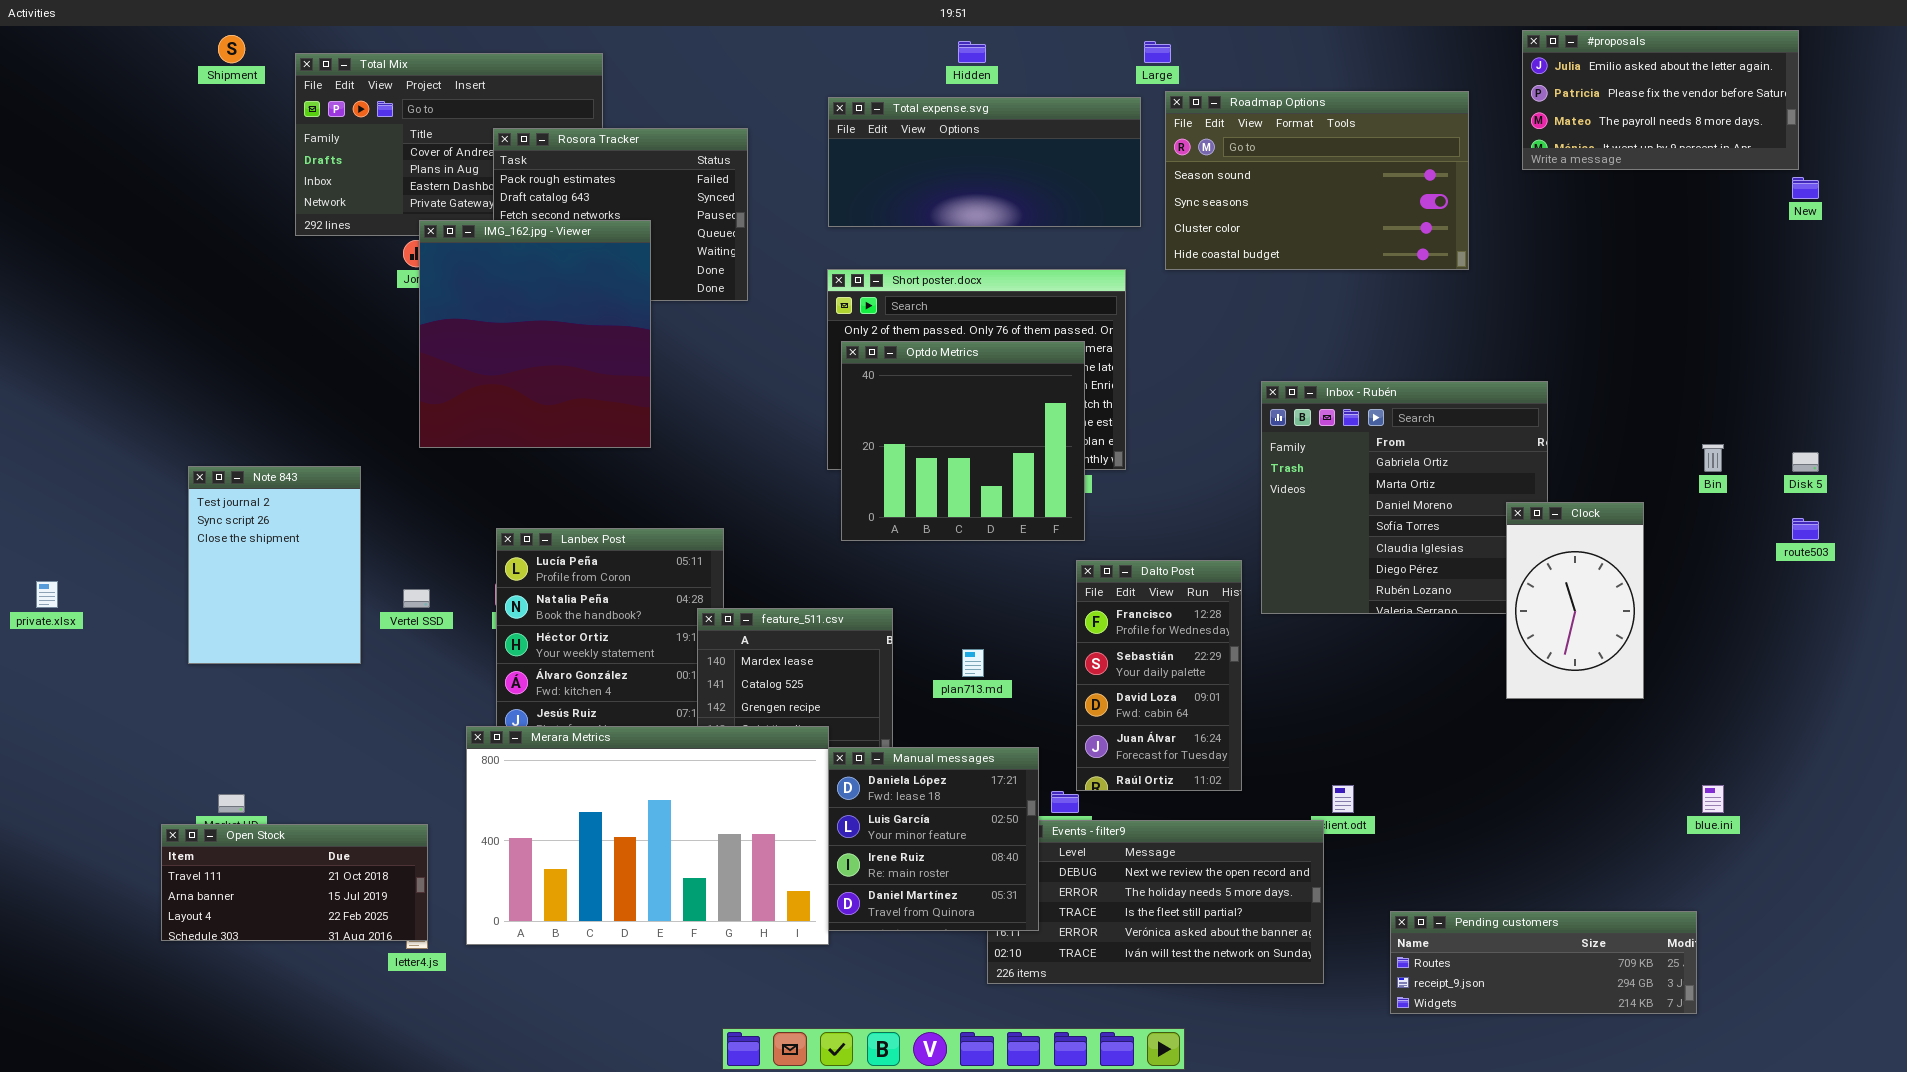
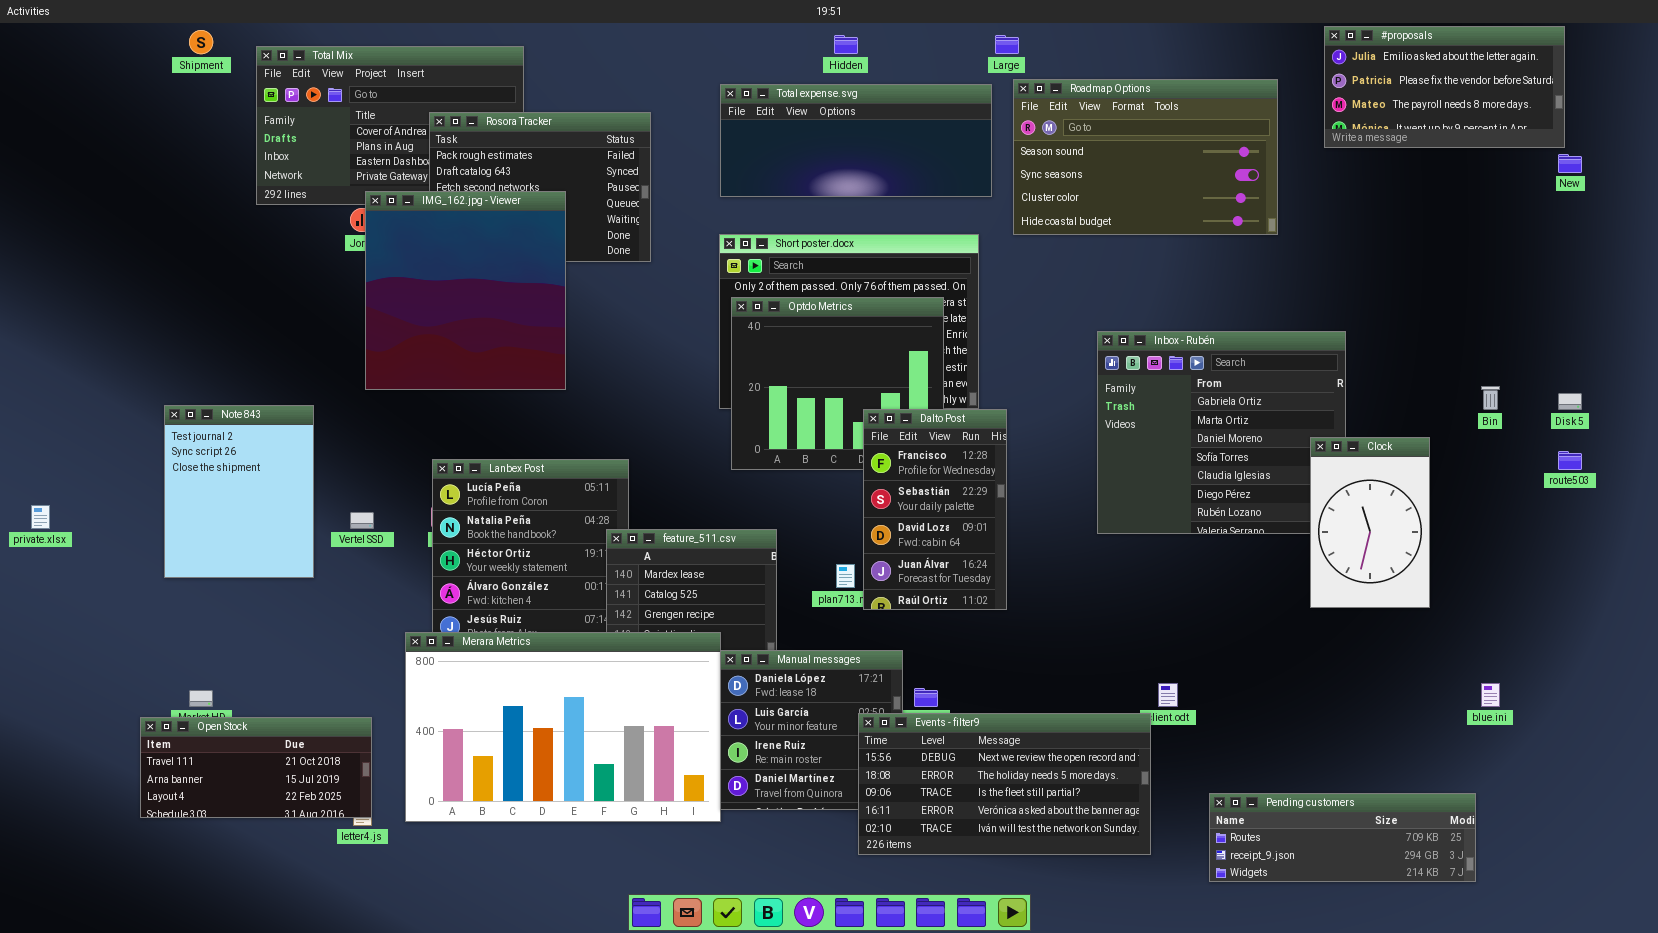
Dalto Post: [1076,560,1242,791] -> [863,409,1007,610], moved
Events - filter9: [987,820,1324,984] -> [858,713,1151,855], raised

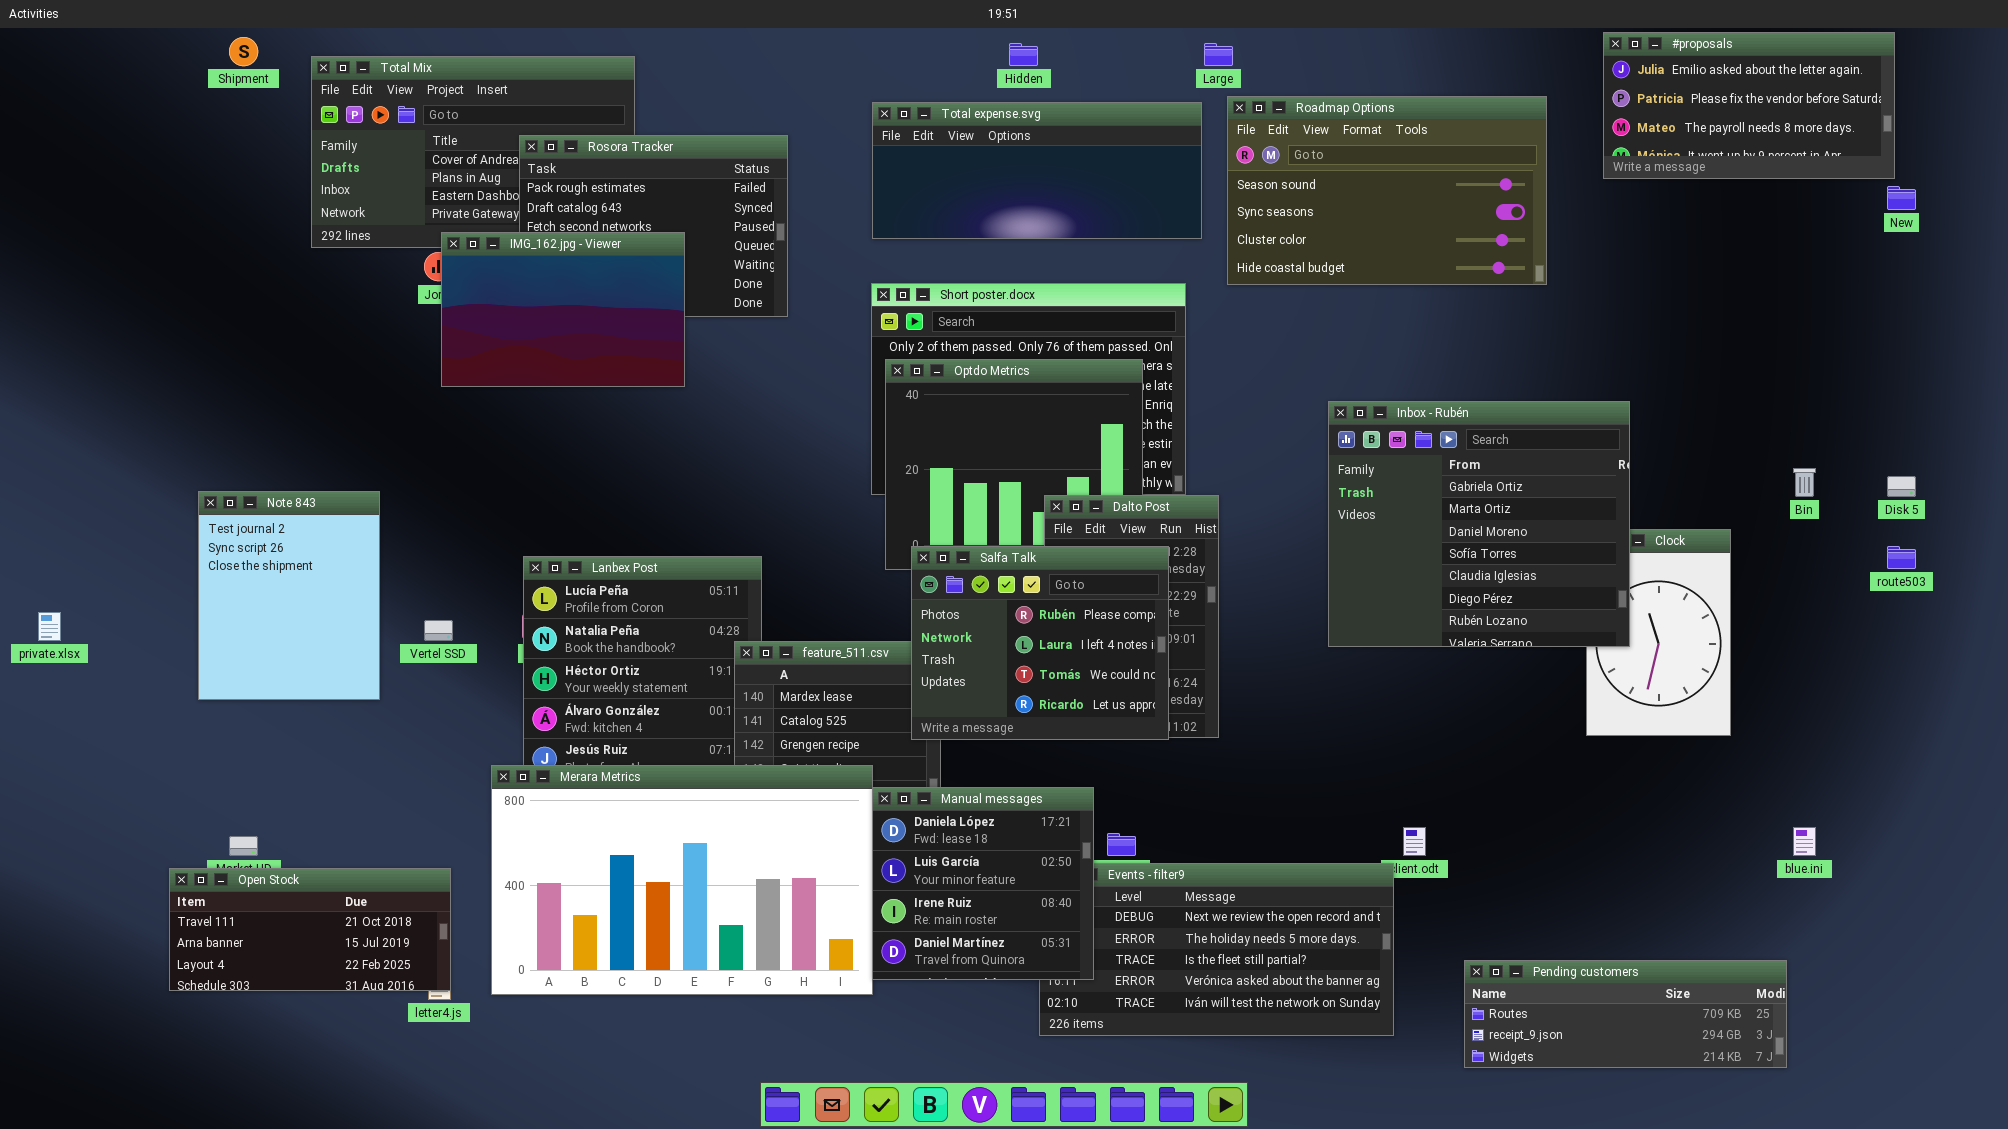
IMG_162.jpg - Viewer: [365,191,566,390] -> [441,232,685,387], resized
Inbox - Rubén: [1097,331,1346,534] -> [1328,401,1630,647], raised
Salfa Talk: none -> [911,546,1169,740], opened
Manual messages: [720,650,903,810] -> [872,787,1094,980], raised

